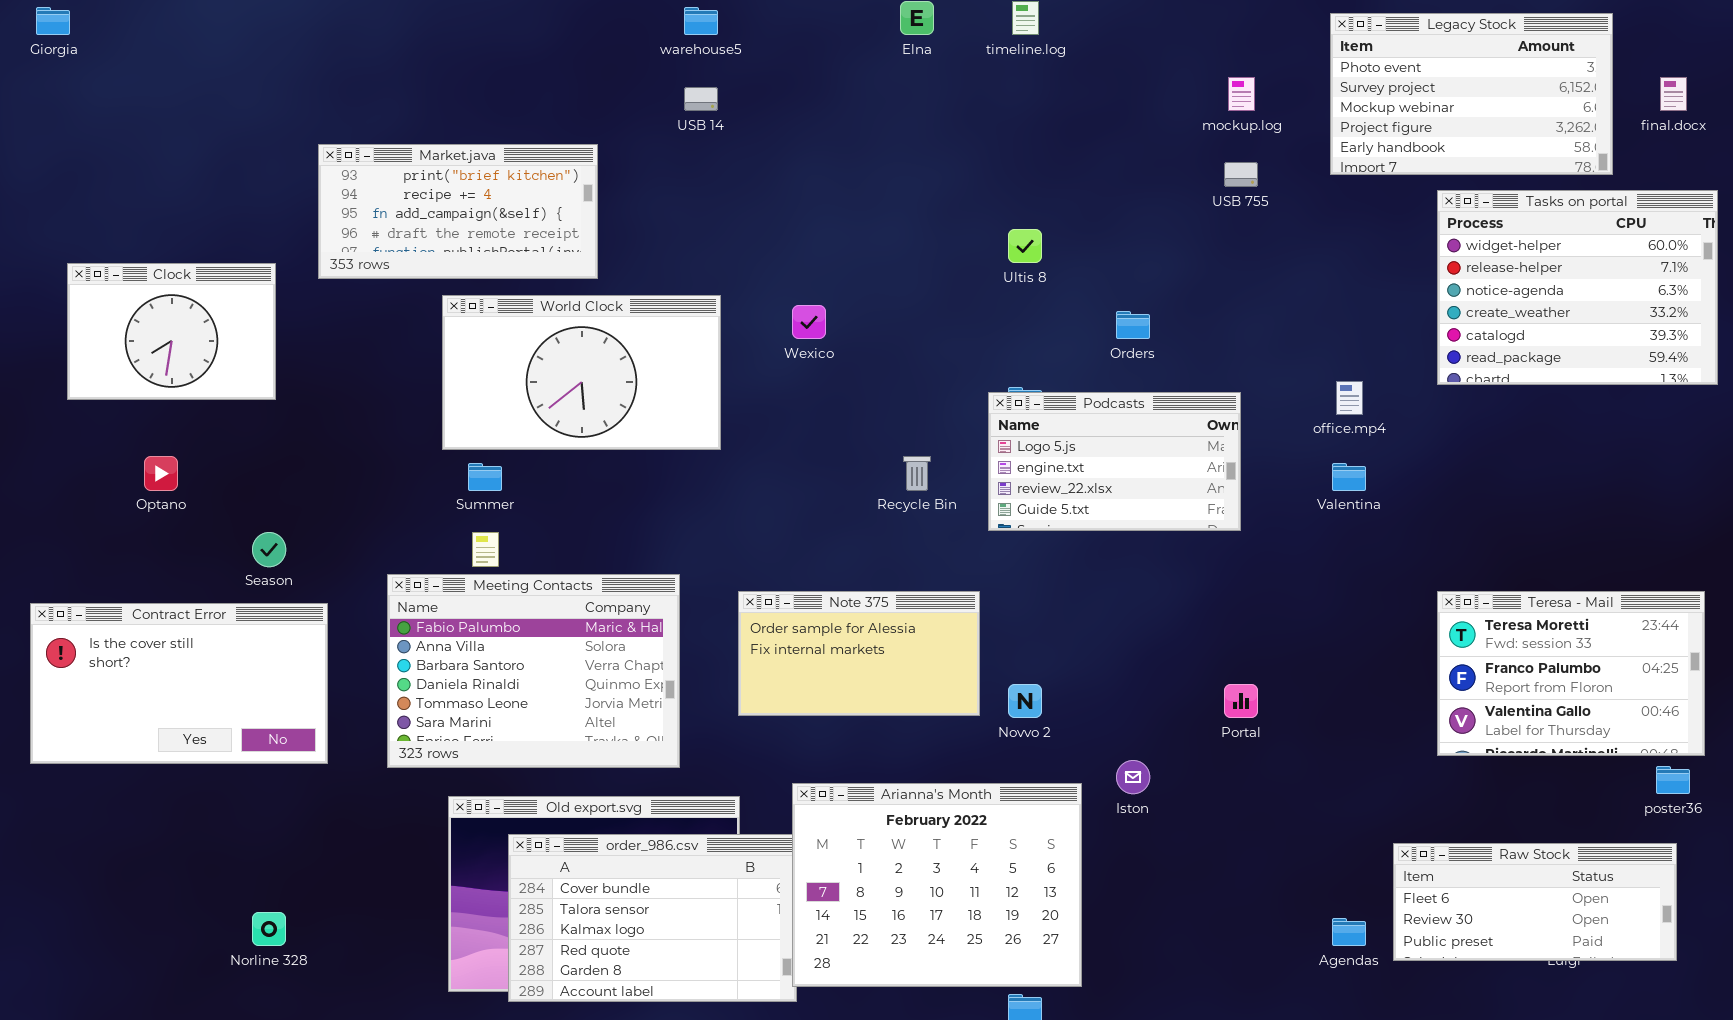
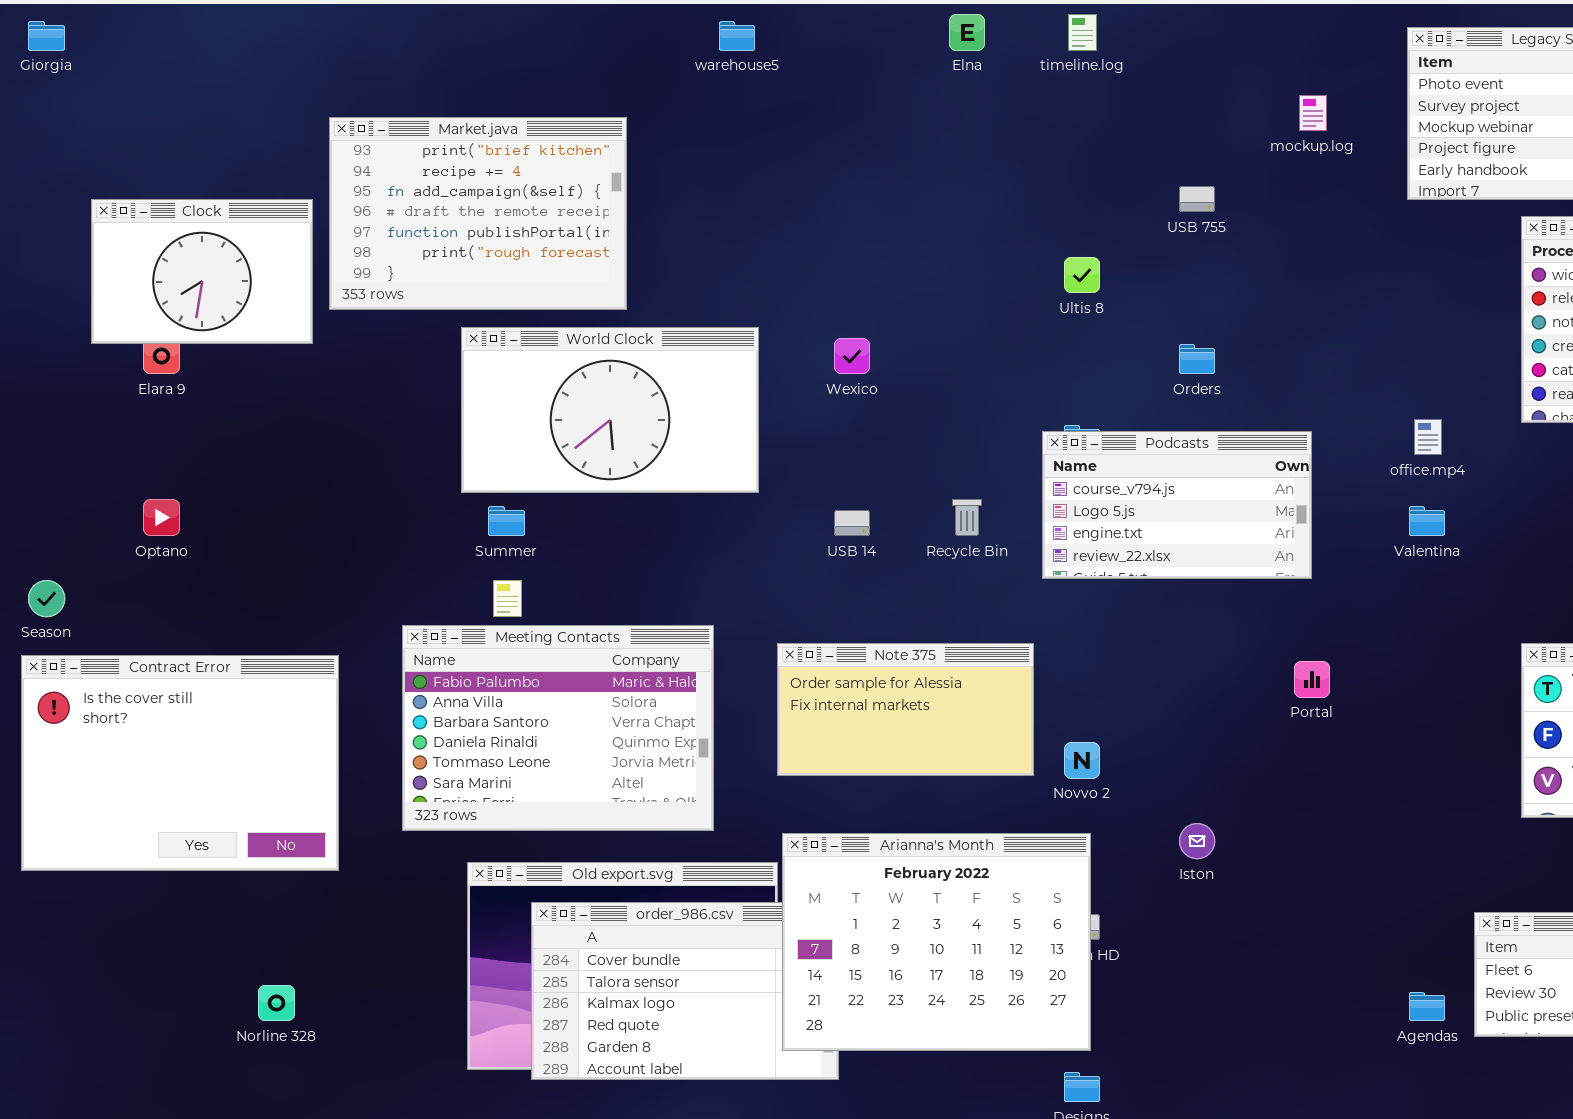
USB 14: [684,87,718,111] -> [834,510,870,536], moved
Market.java: [318,144,598,279] -> [329,117,627,310], resized
USB 755: [1224,162,1258,187] -> [1179,186,1215,212], moved
Clock: [67,263,276,400] -> [91,199,313,344], moved
Podcasts: [988,392,1241,531] -> [1042,431,1312,579], scrolled up 1 row
Season: [252,532,286,567] -> [28,580,65,617], moved
Contract Error: [30,603,328,764] -> [21,655,339,871], resized
Portal: [1224,684,1258,718] -> [1294,661,1330,698], moved
Arianna's Month: [792,783,1082,987] -> [782,833,1091,1051], moved

